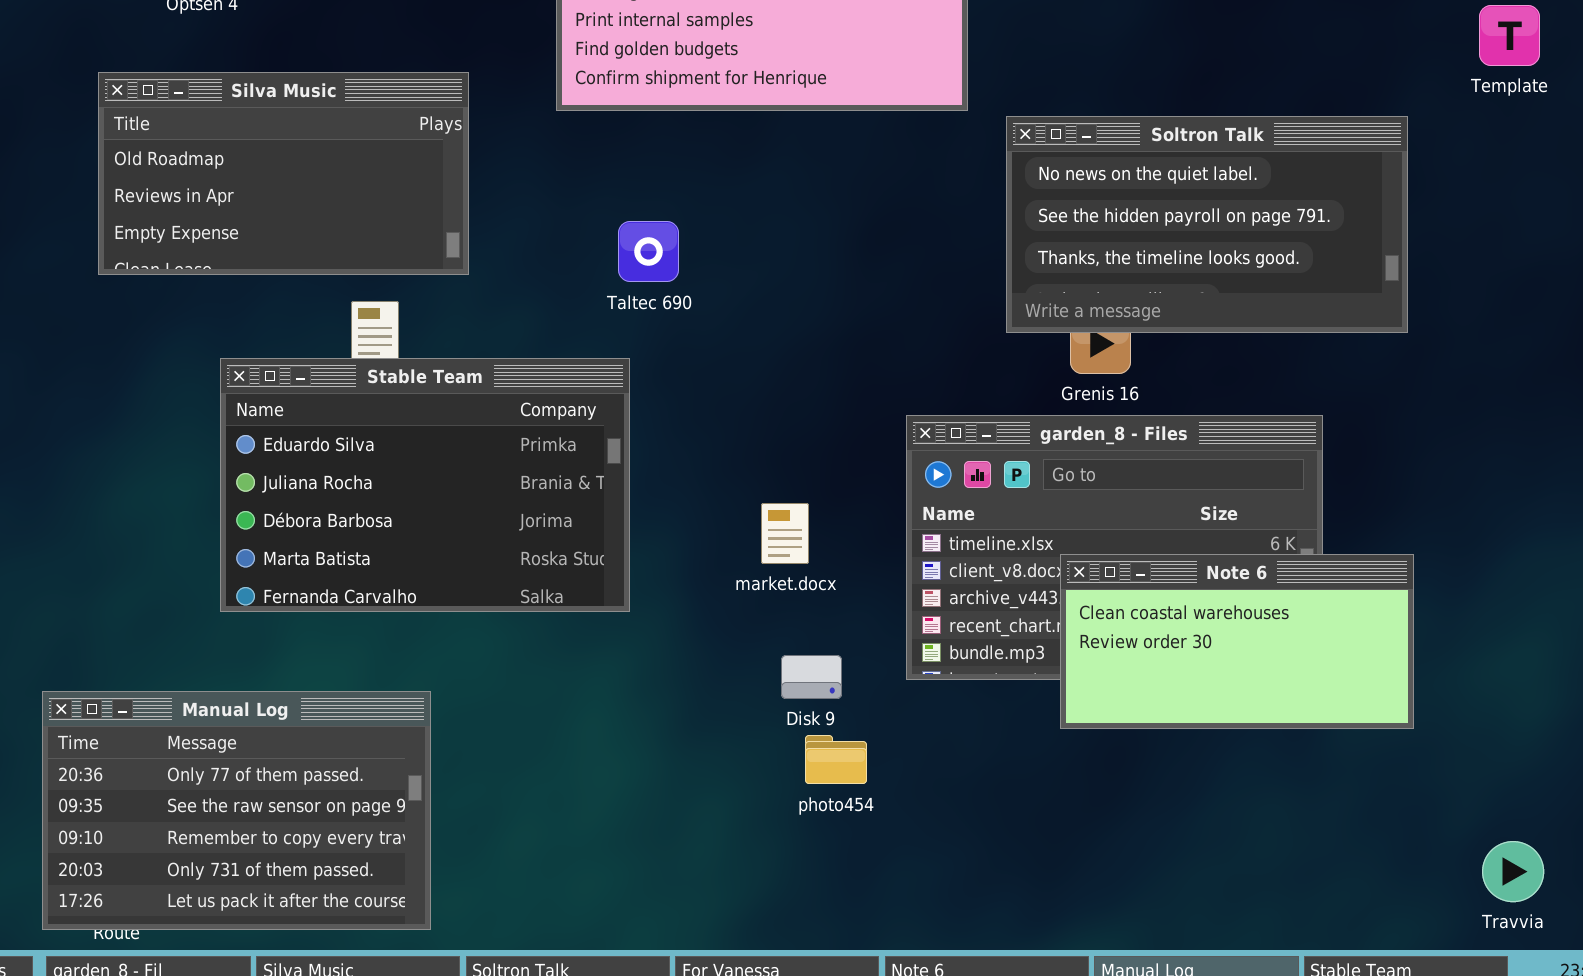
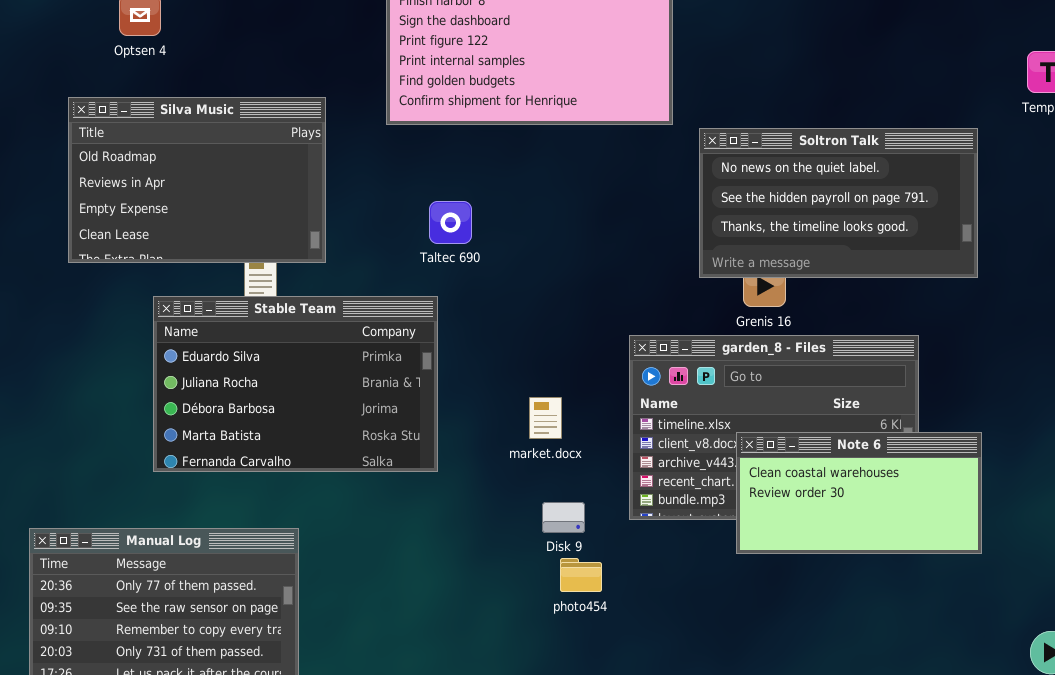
Silva Music: [98,72,469,275] -> [68,97,326,263], resized

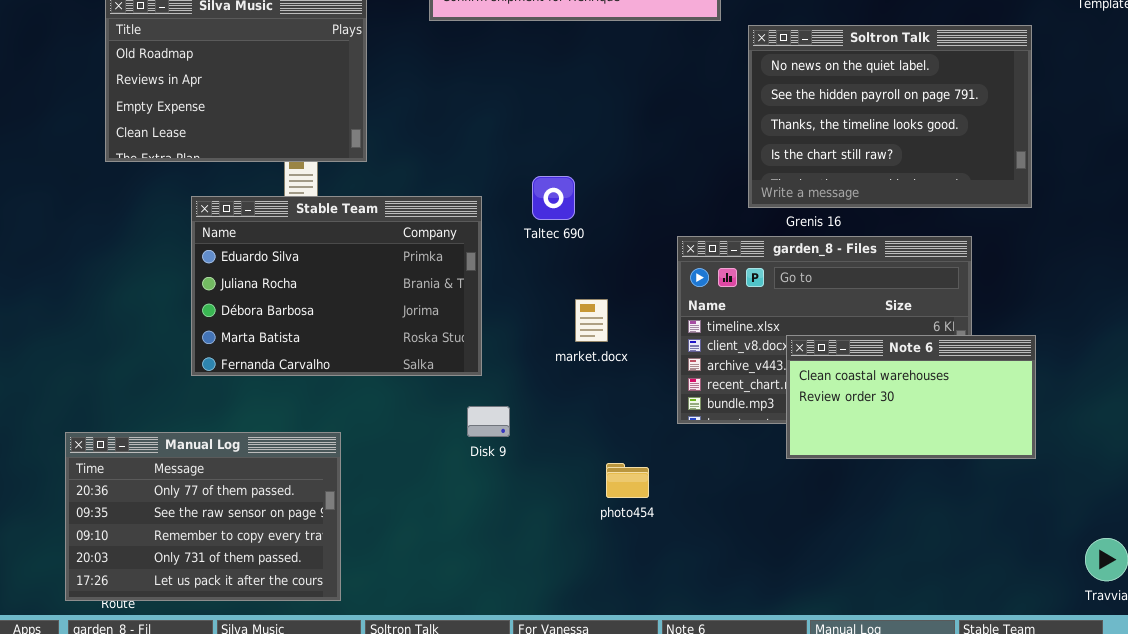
Soltron Talk: [699,128,978,278] -> [748,25,1032,208], resized
Taltec 690: [429,201,472,244] -> [532,176,575,220], moved
Disk 9: [542,502,585,533] -> [467,406,510,437], moved

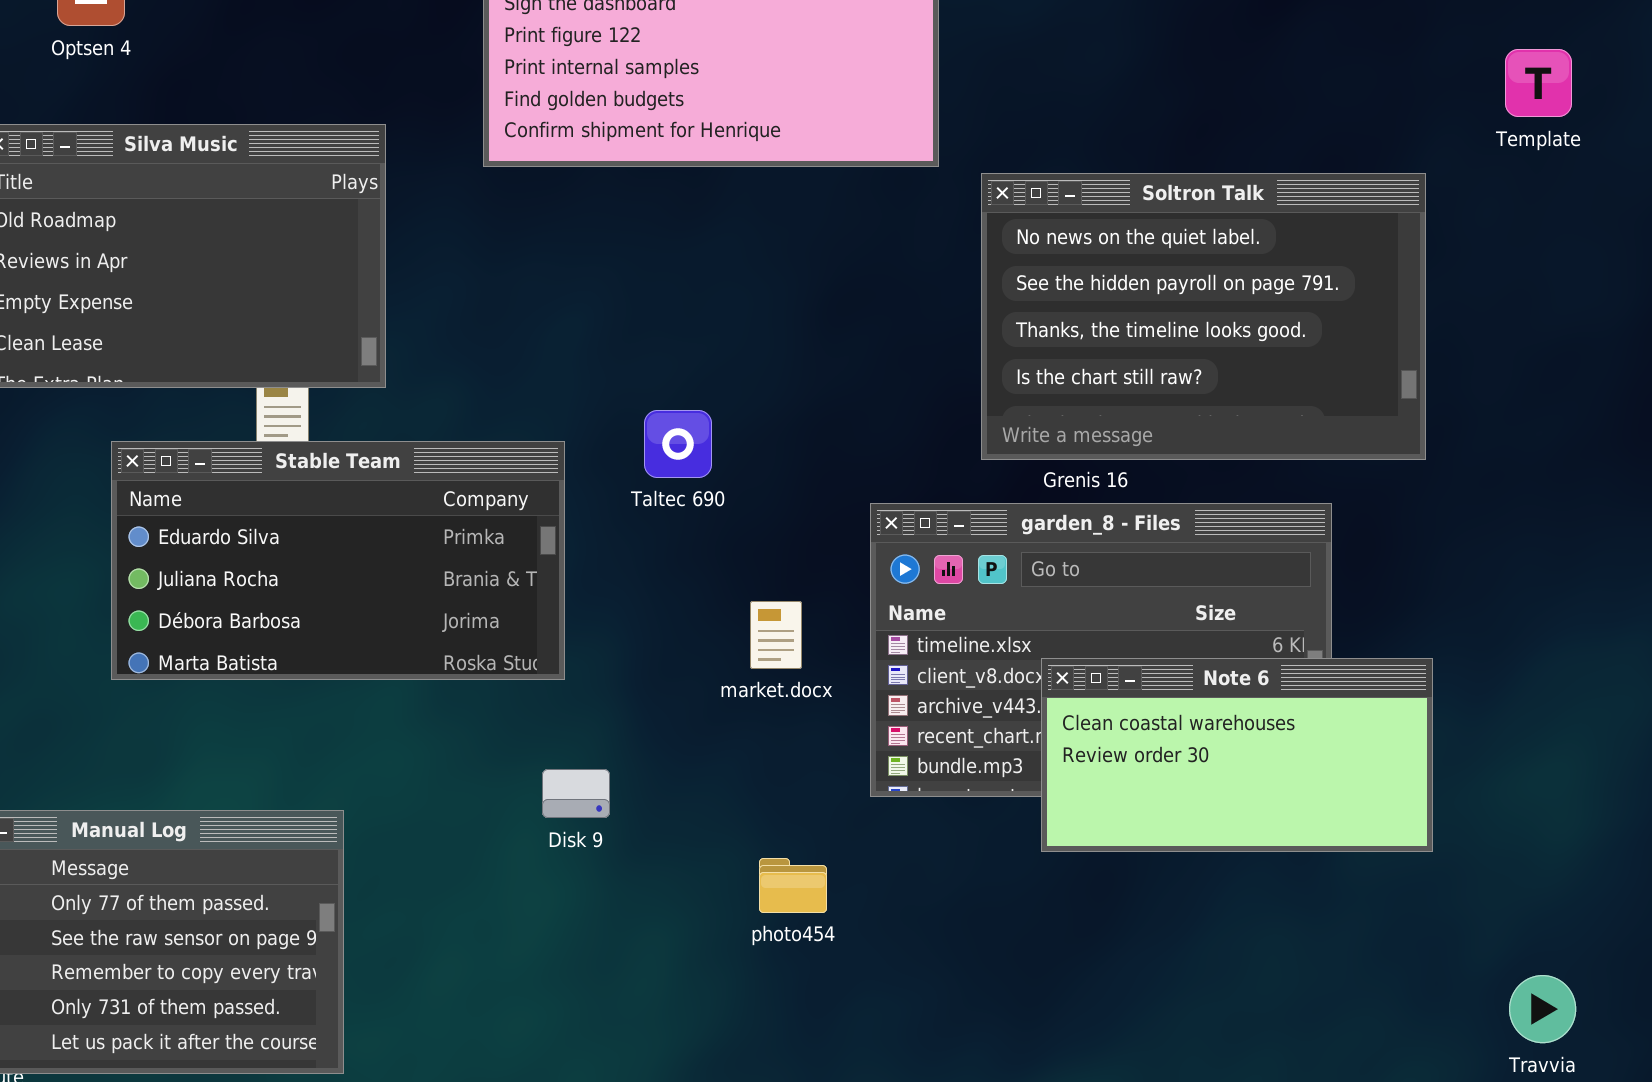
Stable Team: [191,196,482,376] -> [111,441,565,680], resized
market.docx: [575,299,608,342] -> [750,601,802,669], moved

